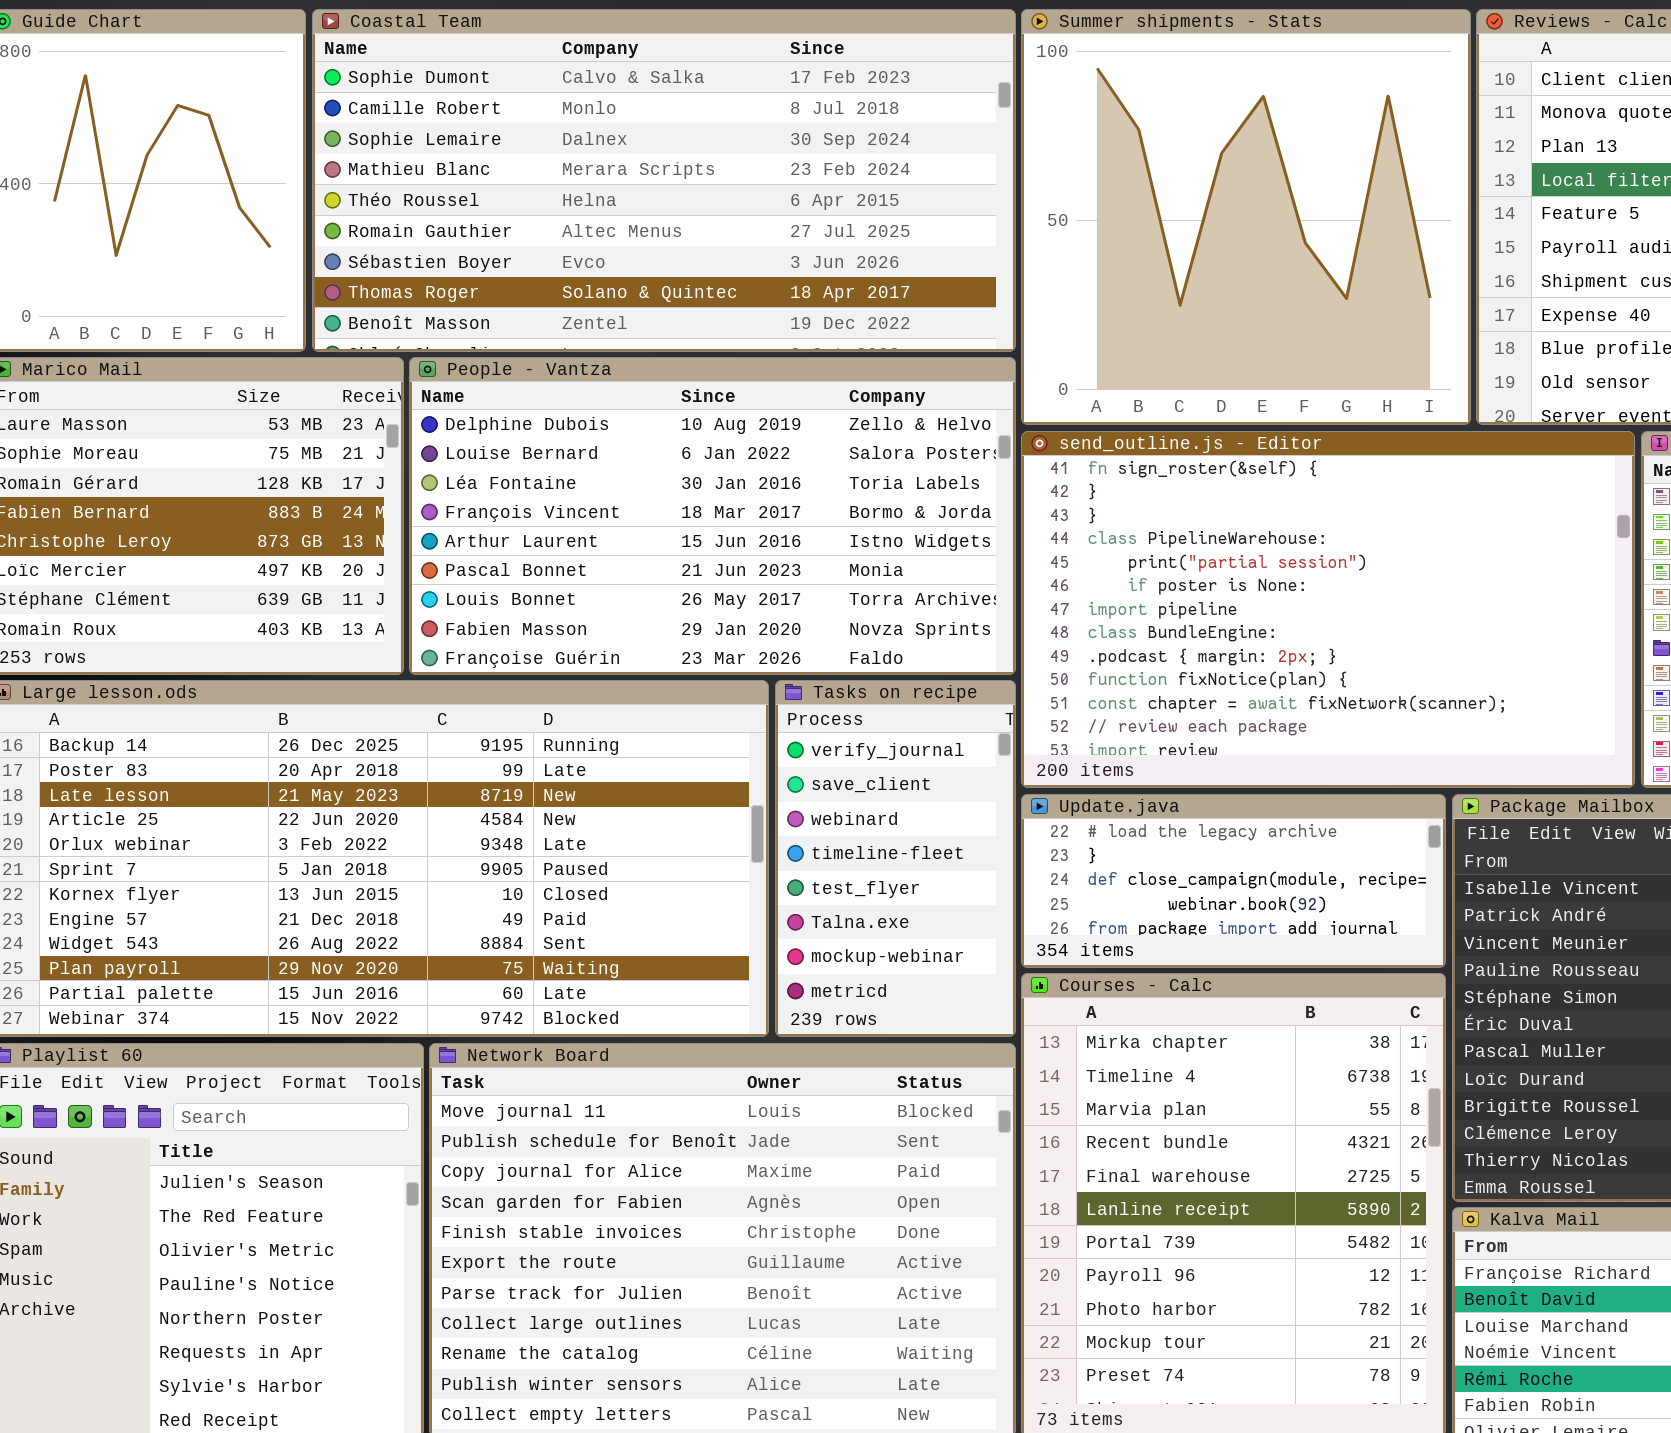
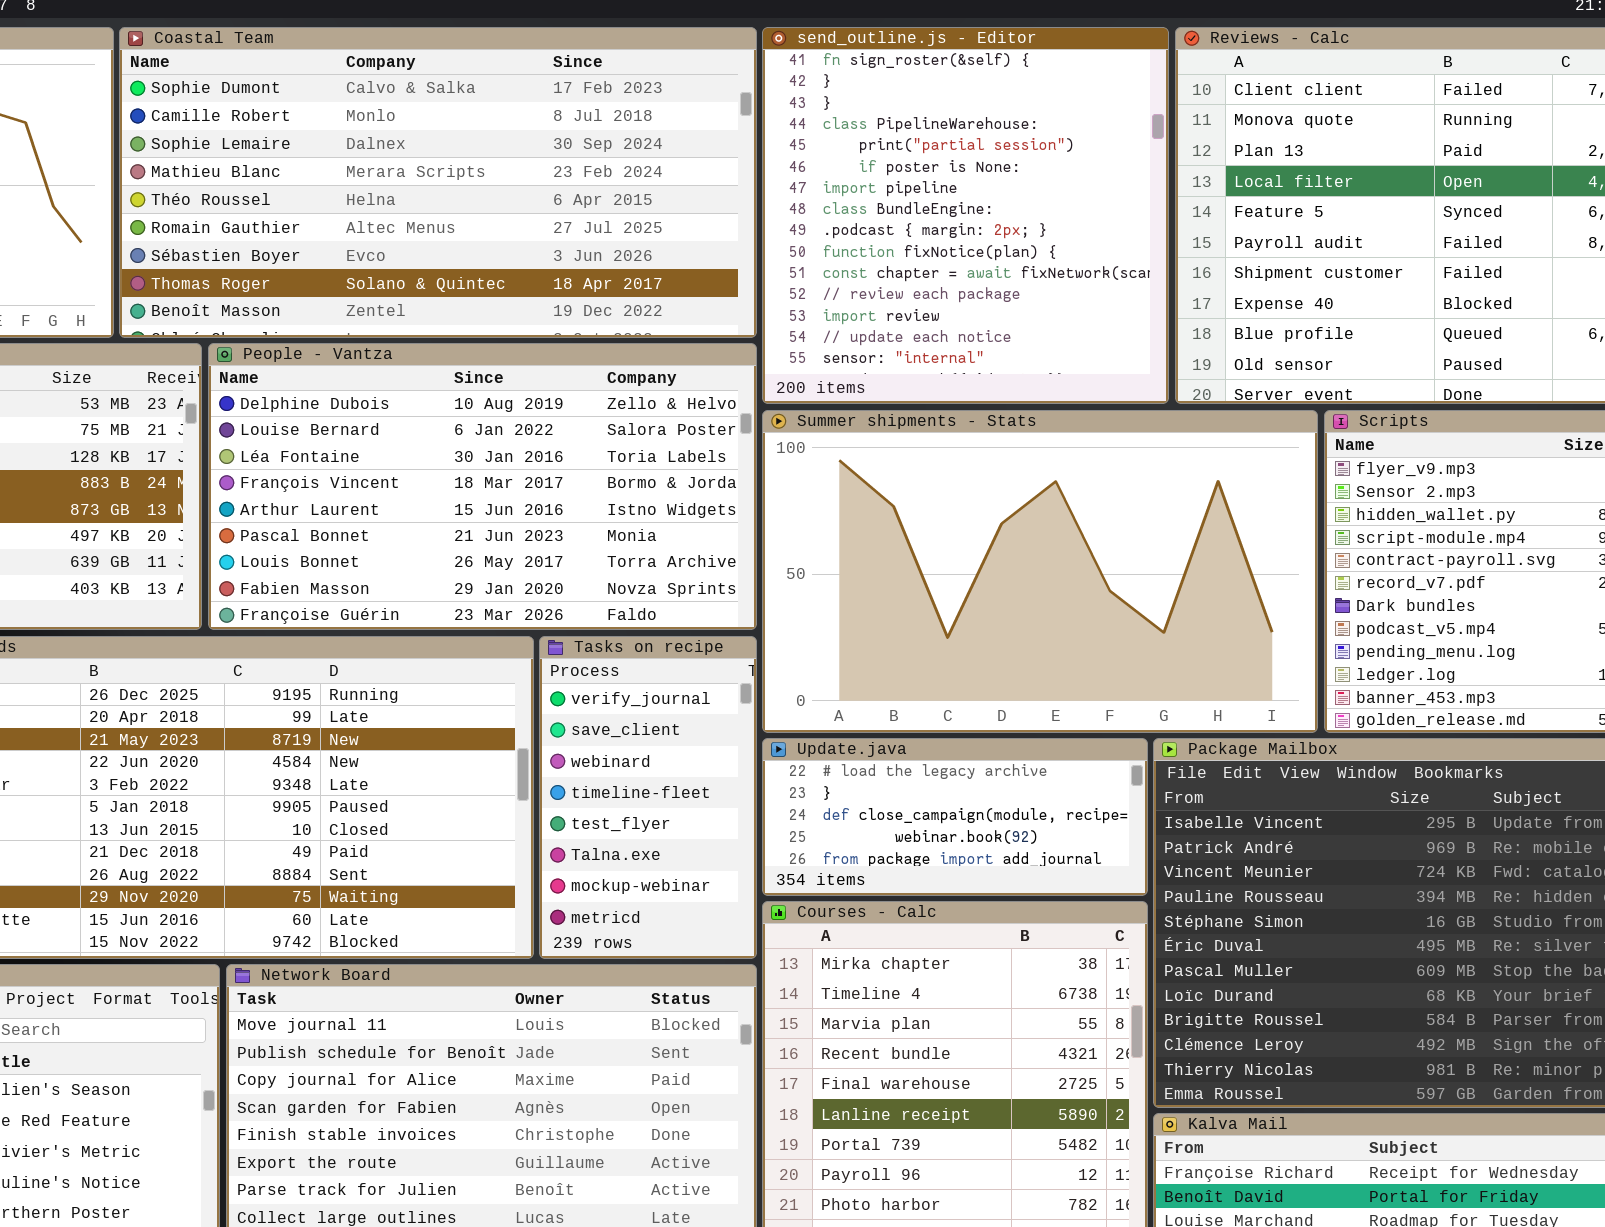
Summer shipments - Stats: [1021,9,1471,425] -> [762,410,1318,733], moved, resized
send_outline.js - Editor: [1021,431,1635,788] -> [762,27,1169,404], moved, resized

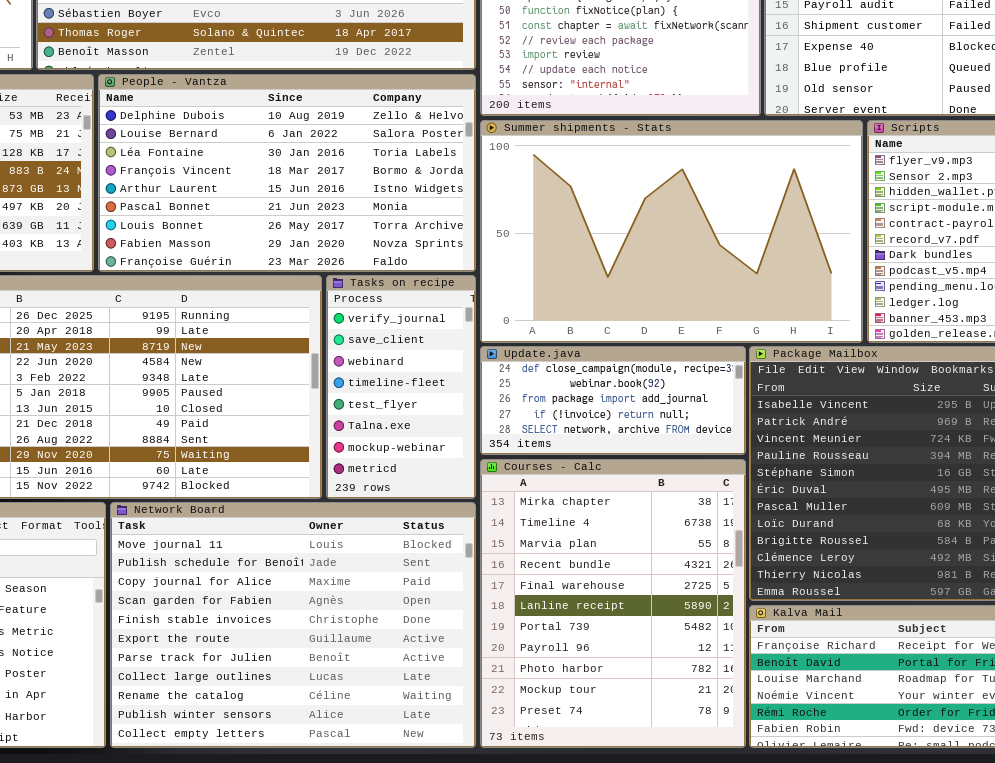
Update.java: [762,738,1148,896] -> [480,346,746,455], scrolled down 2 rows

